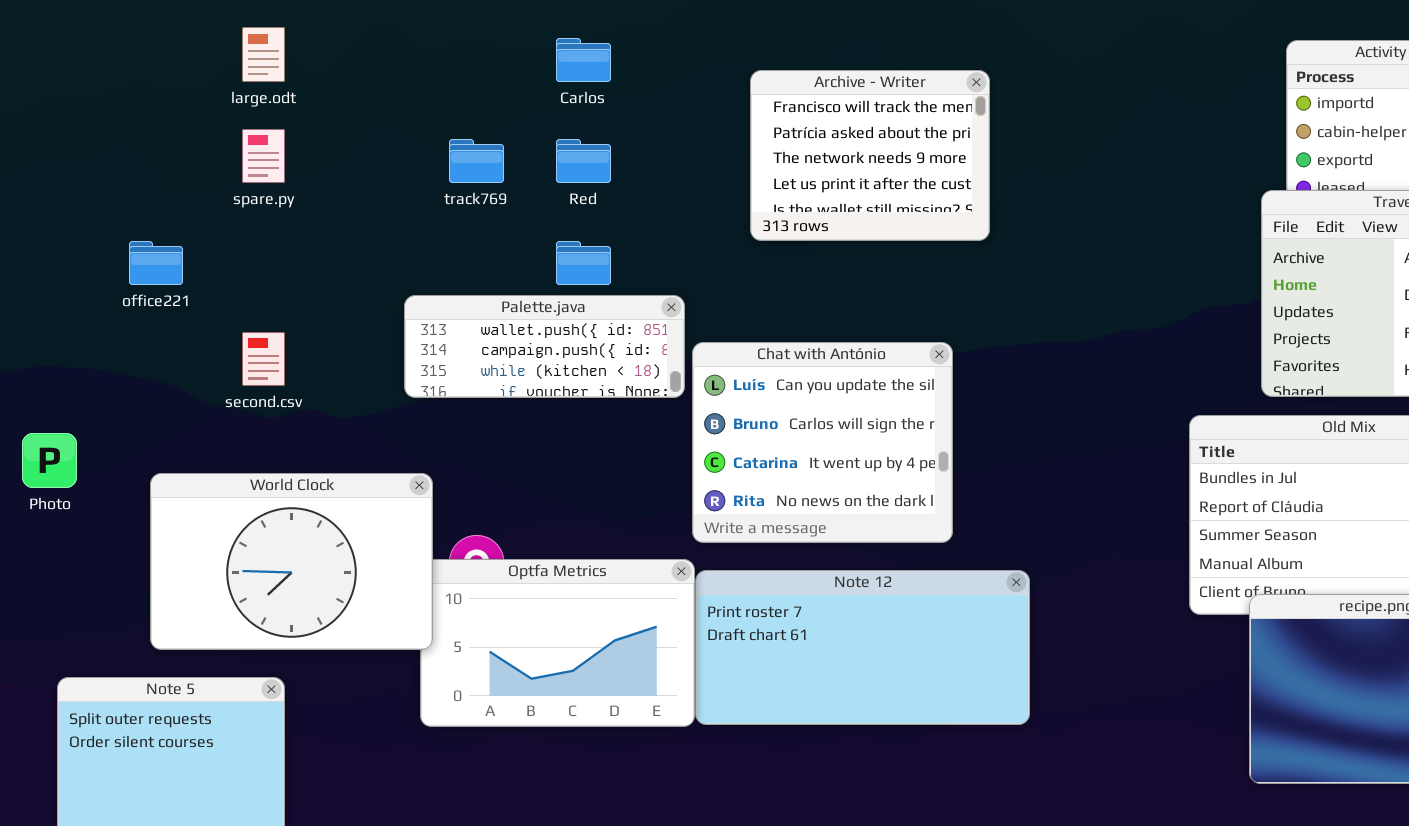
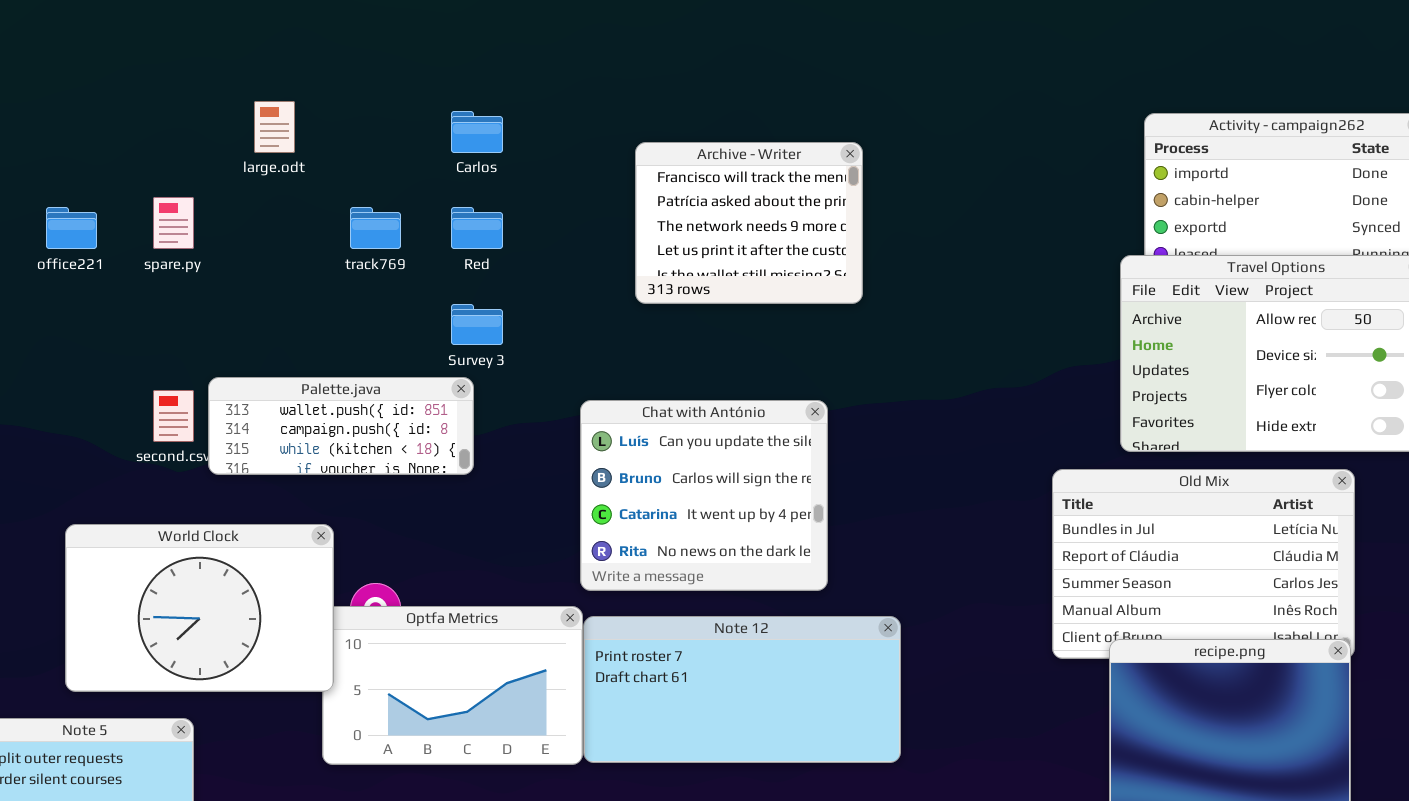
large.odt: [242,27,285,82] -> [254,101,295,153], moved
office221: [129,241,183,285] -> [46,207,97,249], moved
Palette.java: [404,295,685,398] -> [208,377,474,475], moved

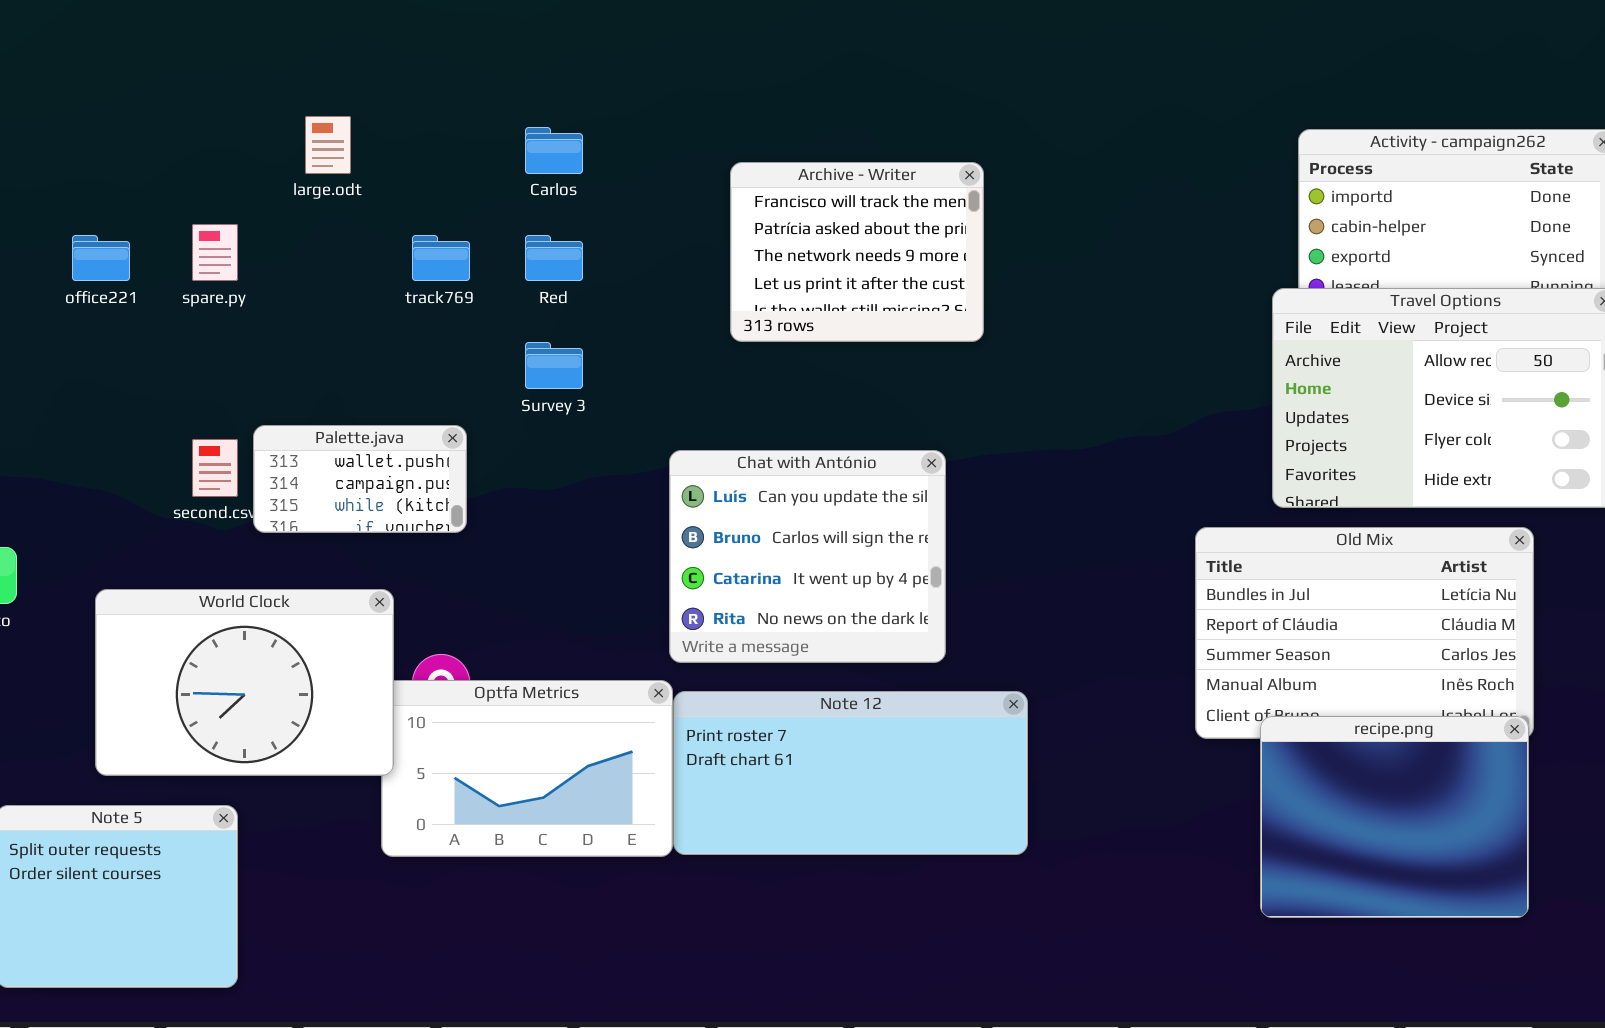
Palette.java: [208,377,474,475] -> [253,425,467,533], resized

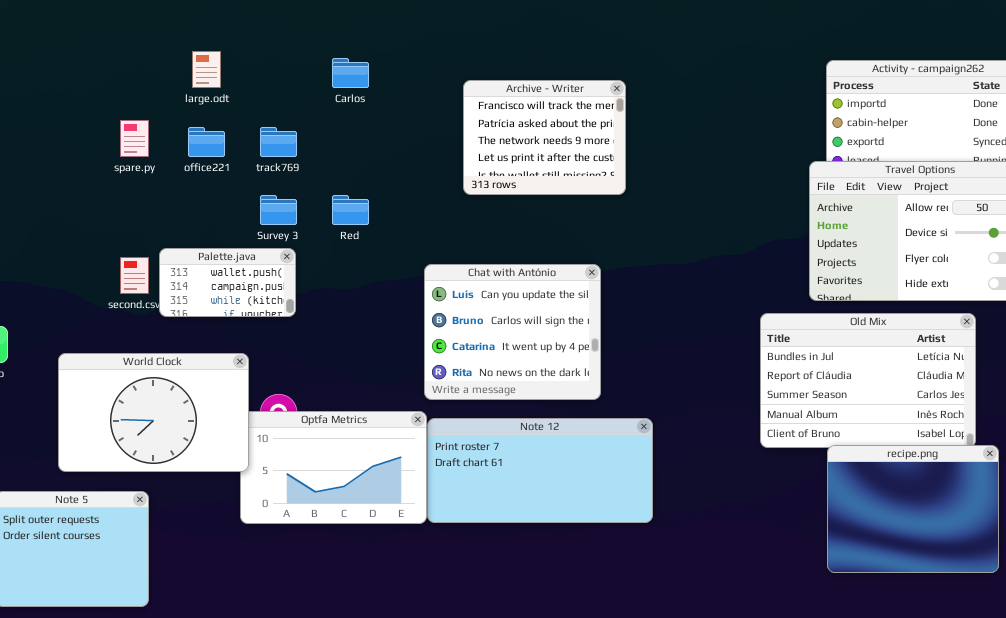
office221: [72,235,130,281] -> [188,127,225,157], moved
Red: [525,235,583,281] -> [332,195,369,225], moved
Survey 3: [525,342,583,389] -> [260,195,297,225], moved
recipe.png: [1260,716,1529,918] -> [827,445,999,573], moved

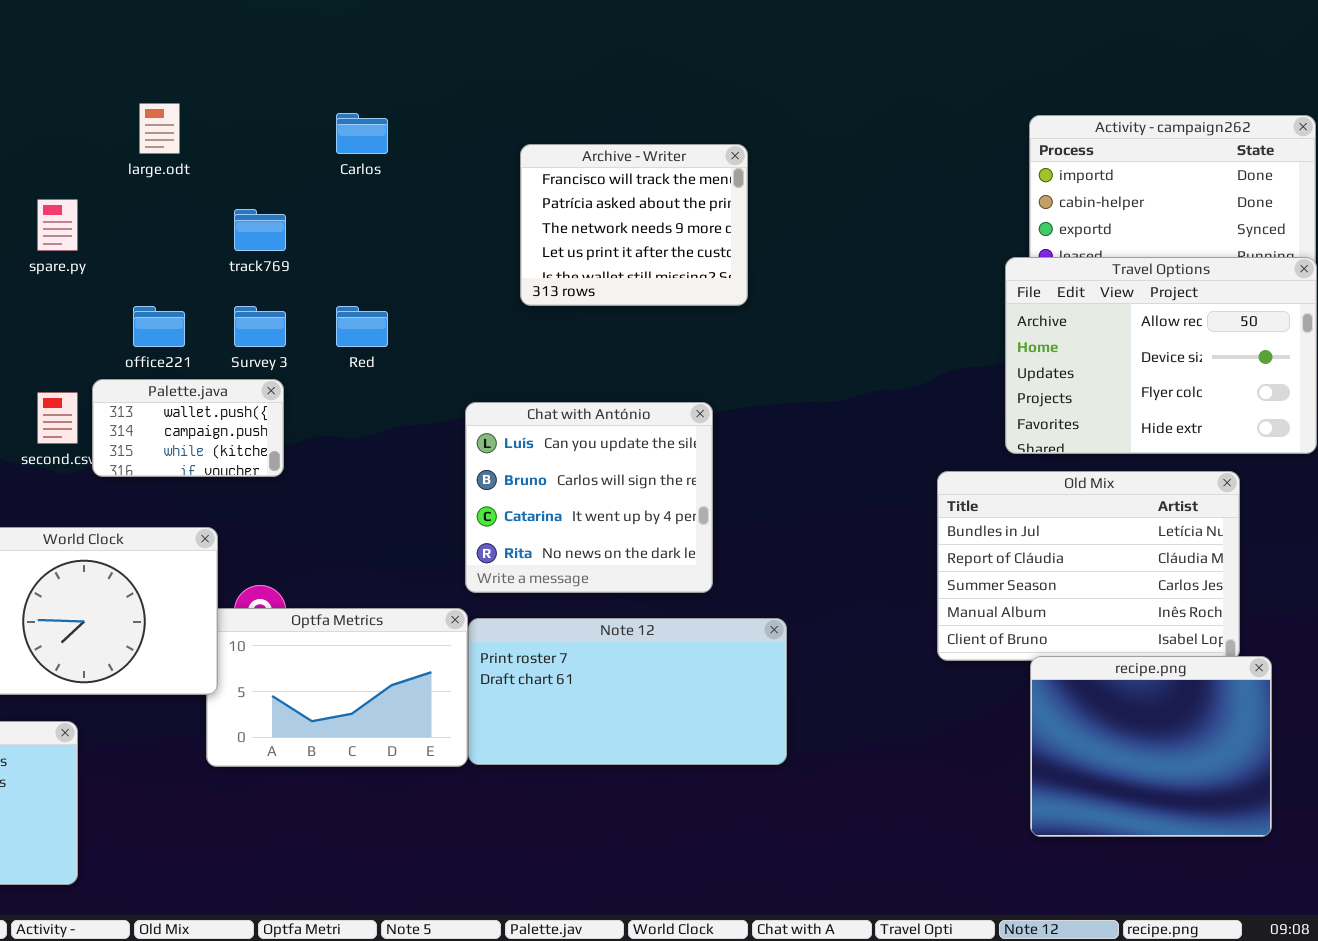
office221: [188,127,225,157] -> [133,306,185,347], moved

